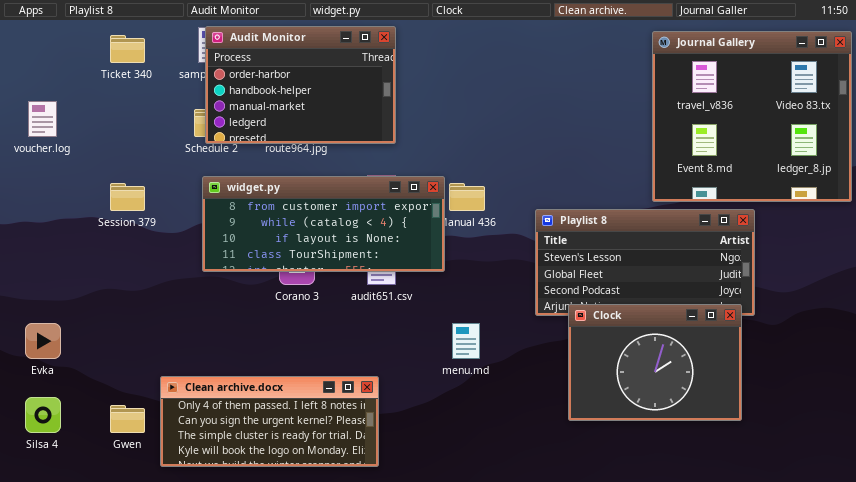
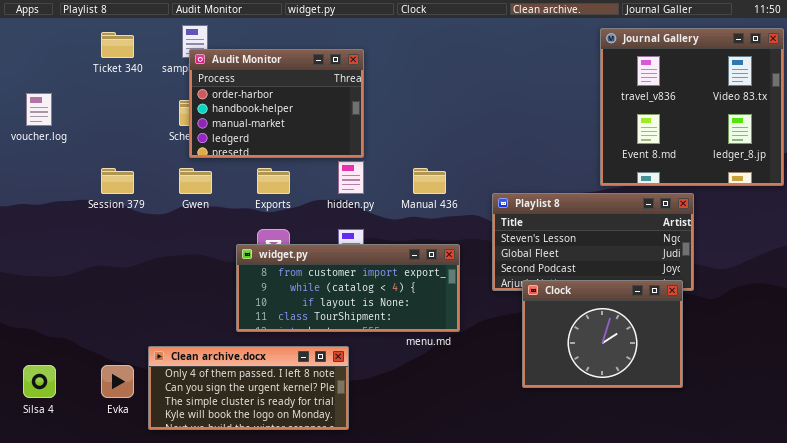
Audit Monitor: [205,26,396,144] -> [189,49,364,158], moved
widget.py: [202,176,445,272] -> [236,244,460,332], moved
Evka: [25,323,61,359] -> [101,365,134,398], moved
Gwen: [110,405,145,433] -> [179,168,212,194], moved

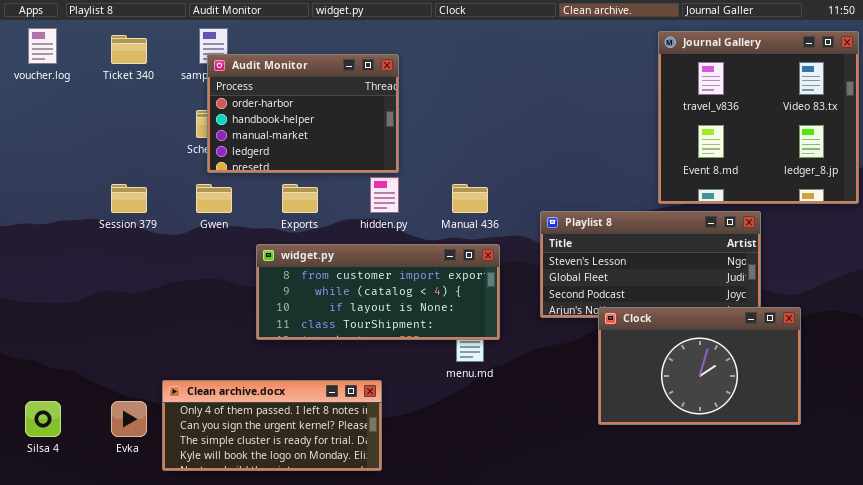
voucher.log: [26,93,52,126] -> [28,28,57,64], moved
widget.py: [236,244,460,332] -> [256,244,500,340], moved
Clock: [522,280,683,388] -> [598,307,801,425], moved, resized

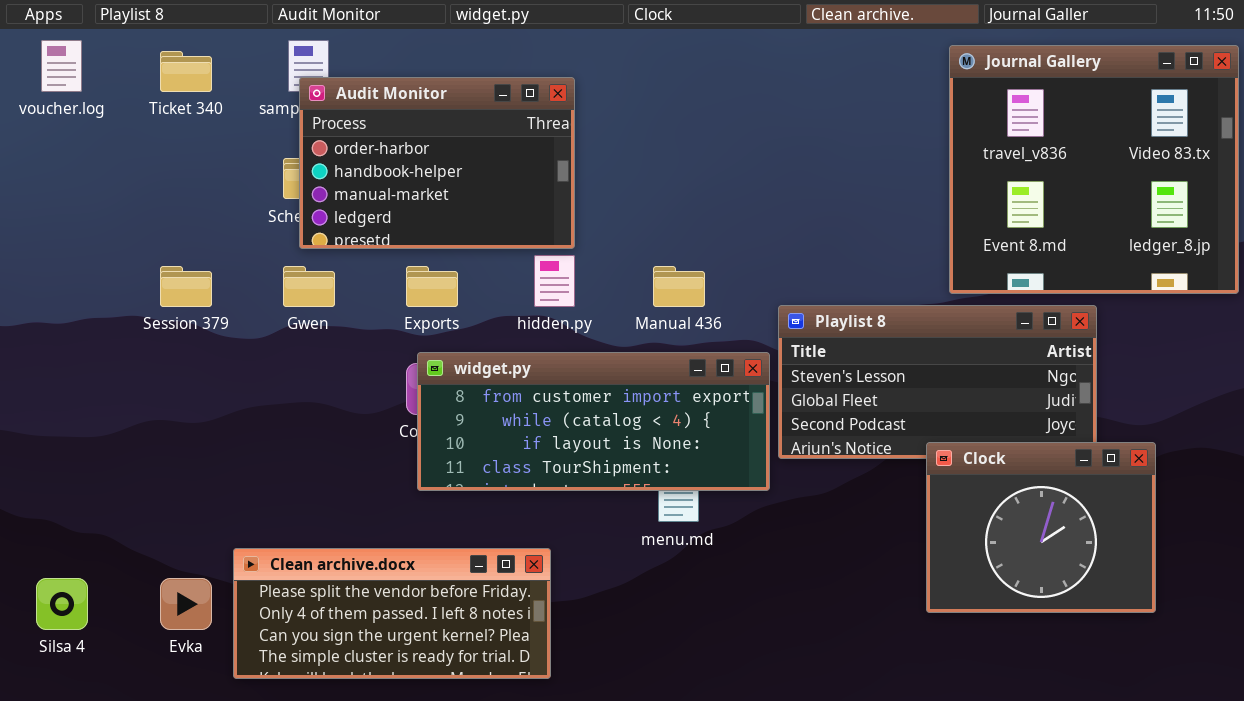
widget.py: [256,244,500,340] -> [417,352,770,491], moved
Clock: [598,307,801,425] -> [926,442,1156,613], resized
Clean archive.docx: [162,380,382,471] -> [233,548,551,679], scrolled up 1 row

